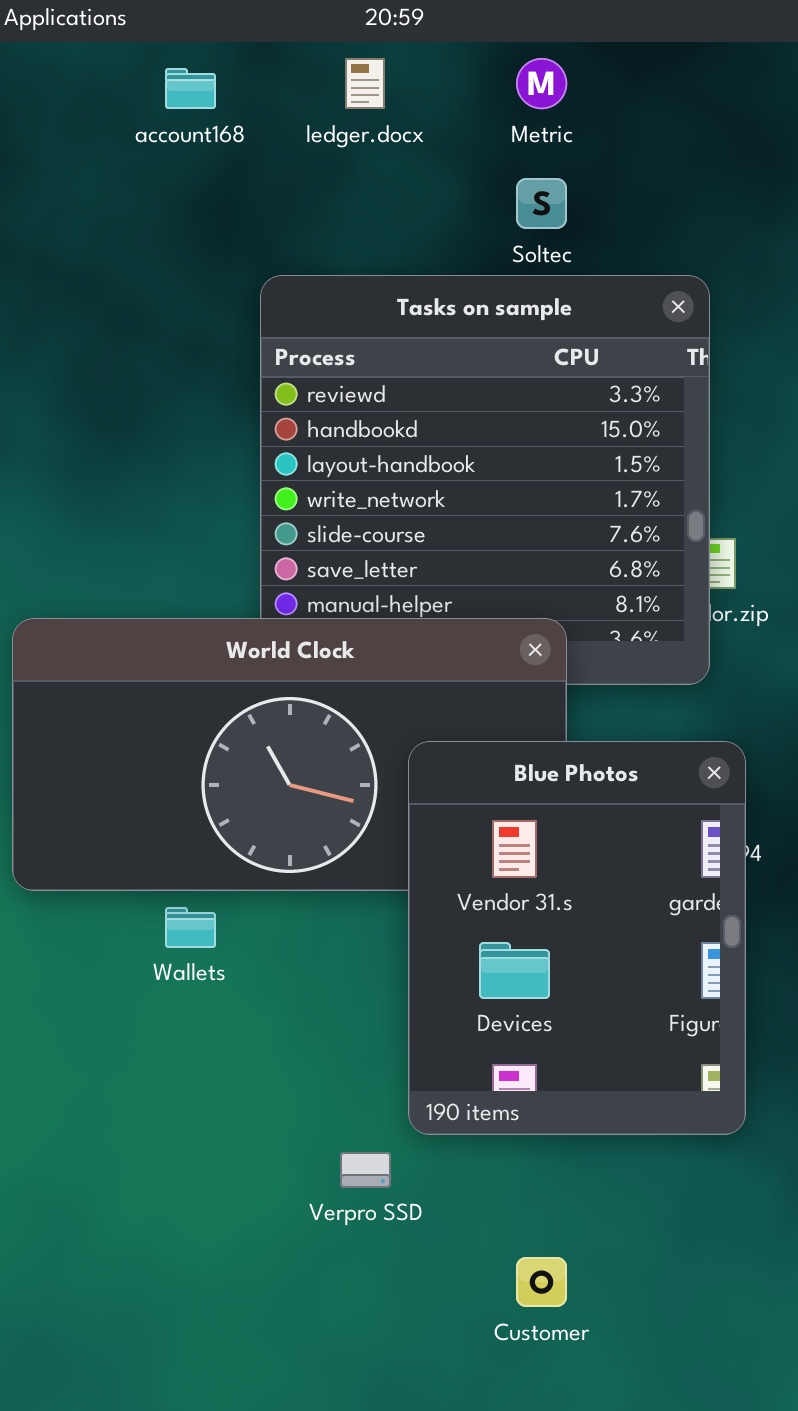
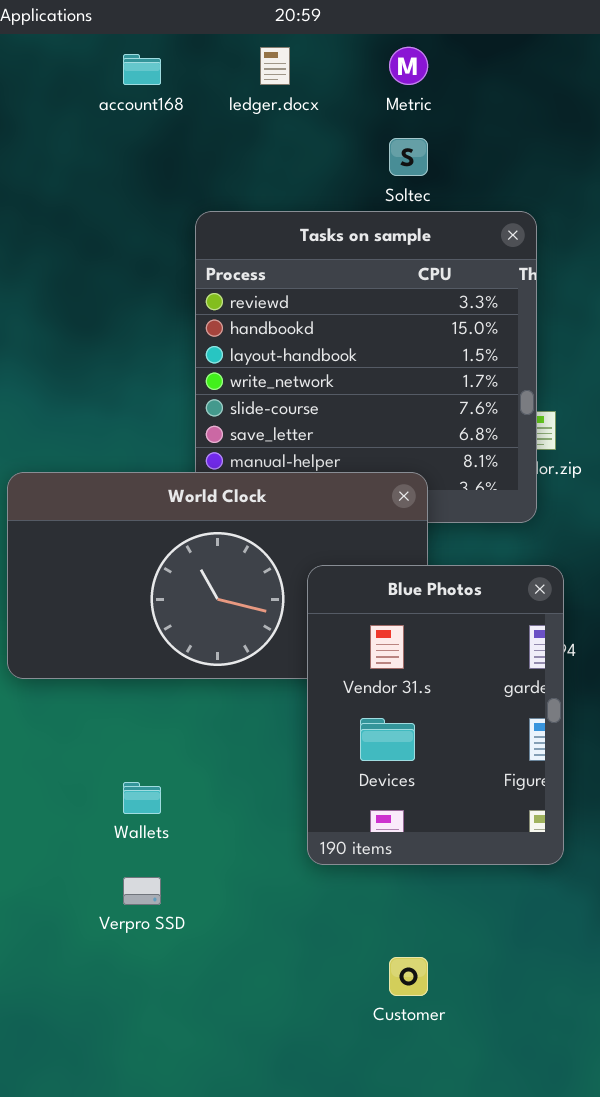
Wallets: [165,907,216,948] -> [123,782,161,814], moved
Verpro SSD: [340,1152,391,1188] -> [123,877,161,905], moved

